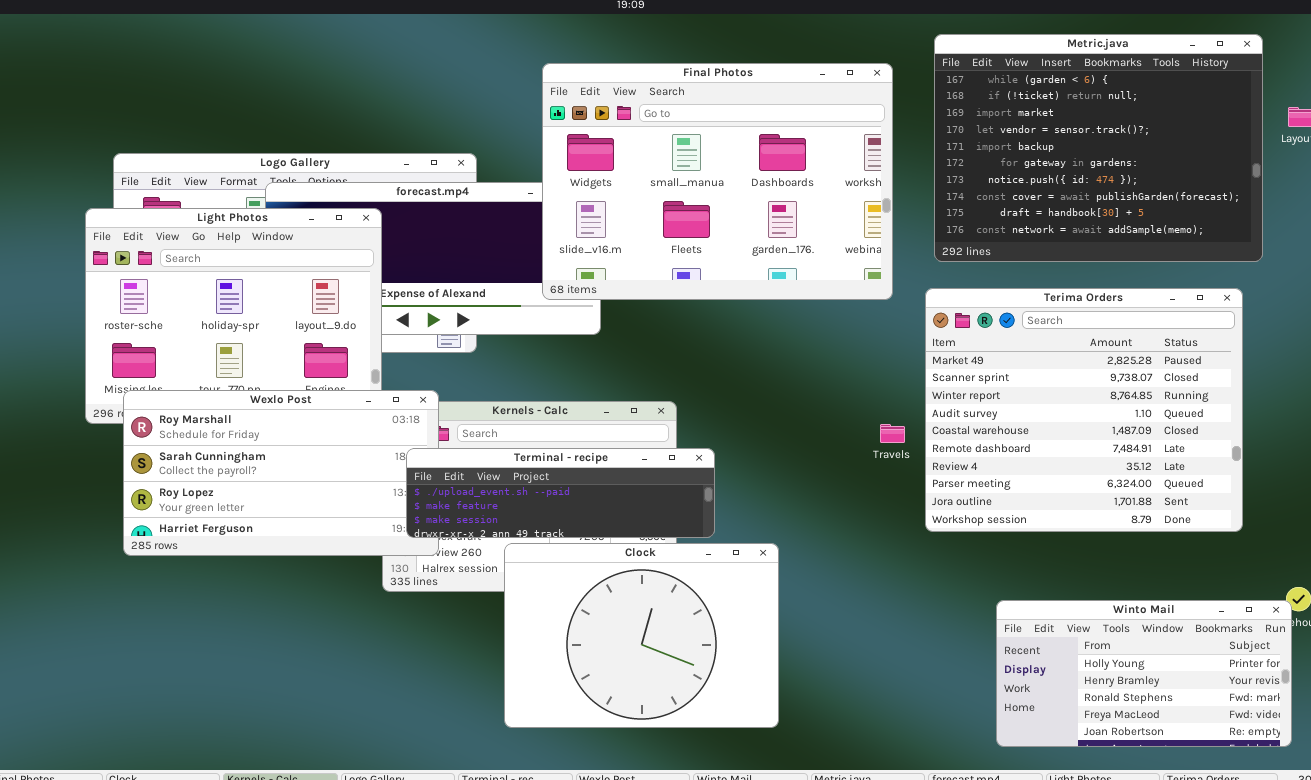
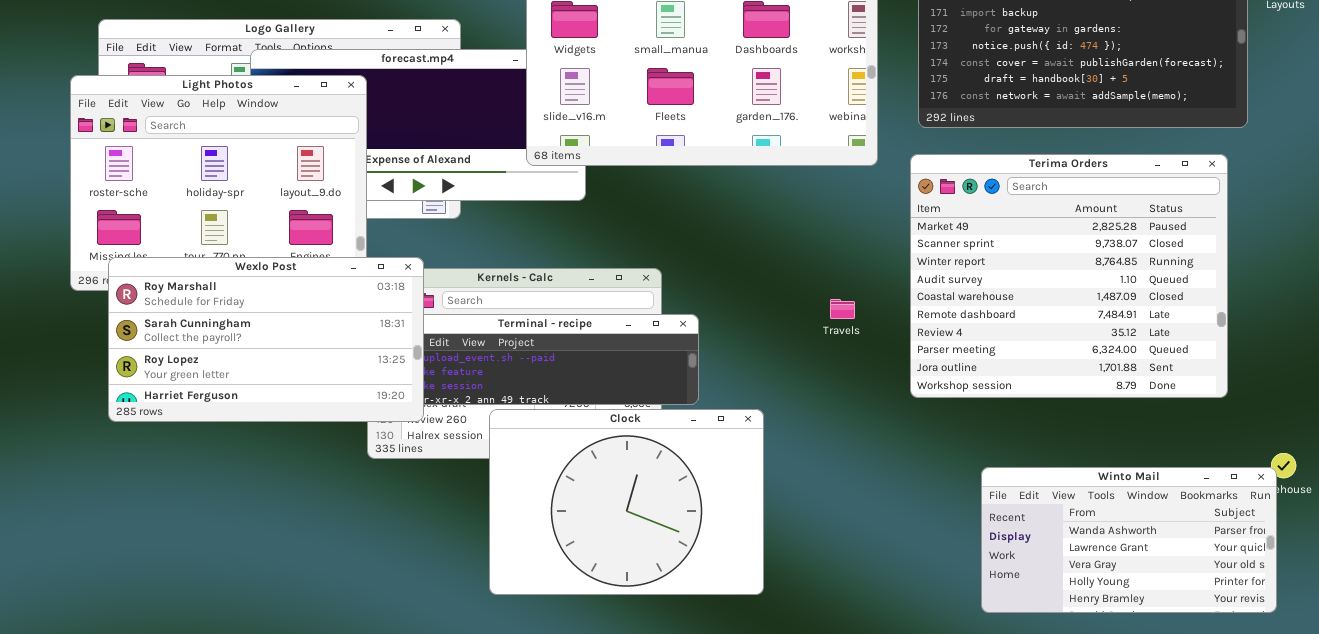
Wexlo Post: [123,390,439,556] -> [108,257,424,422], raised
Travels: [880,424,905,443] -> [830,299,855,319], moved
Winto Mail: [996,600,1292,747] -> [981,467,1277,613], scrolled up 3 rows

